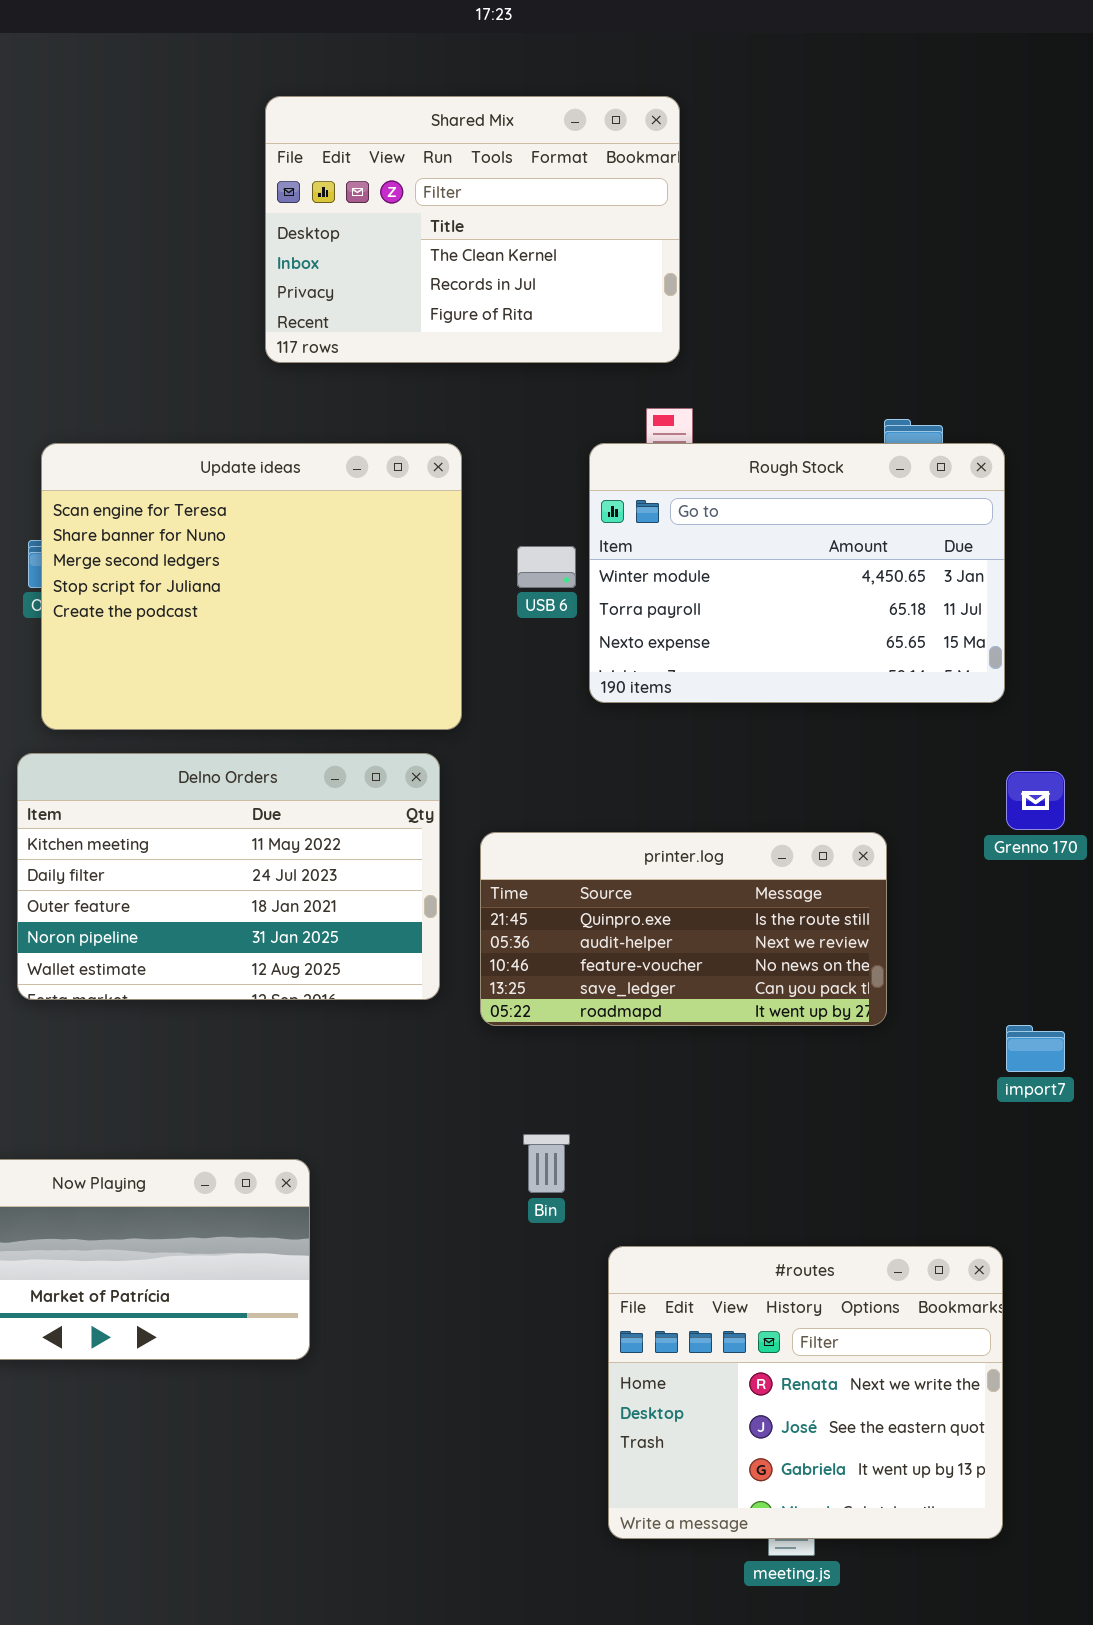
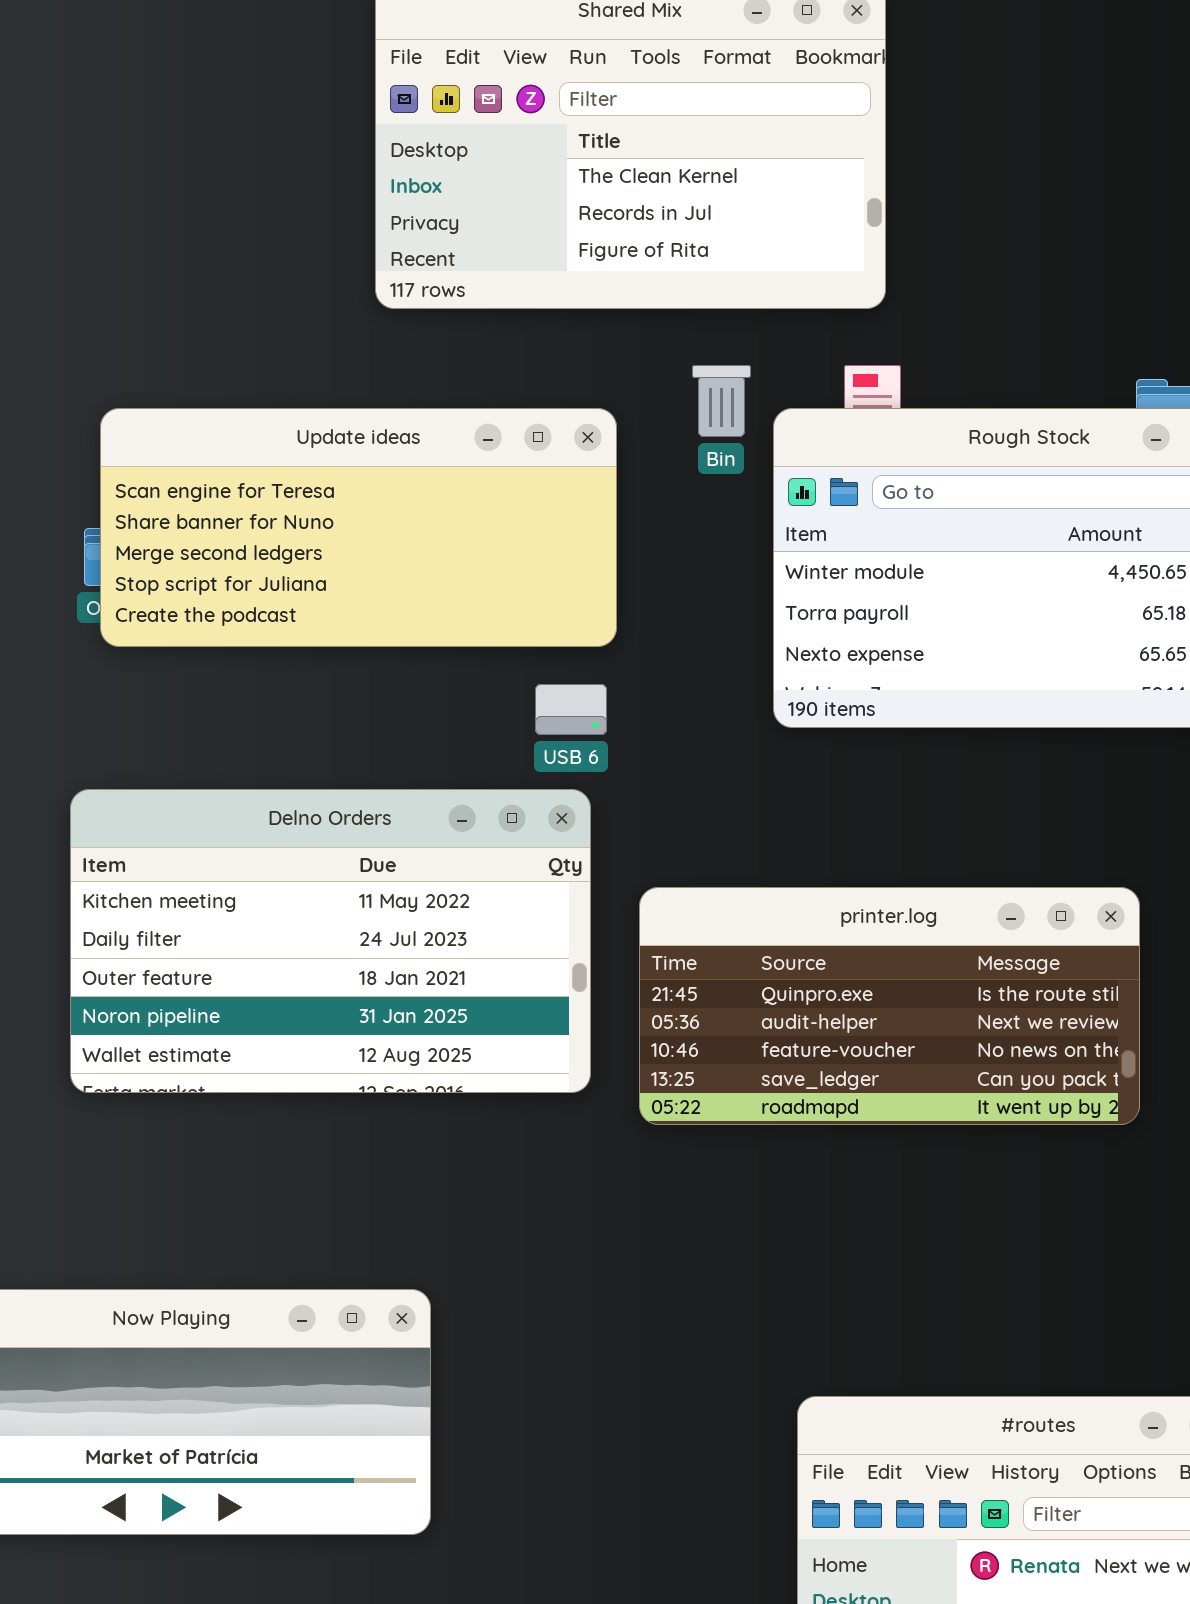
Update ideas: [41,443,462,730] -> [100,408,617,647], resized
USB 6: [517,546,576,588] -> [535,684,607,735], moved
Bin: [523,1134,570,1193] -> [692,365,751,437], moved

